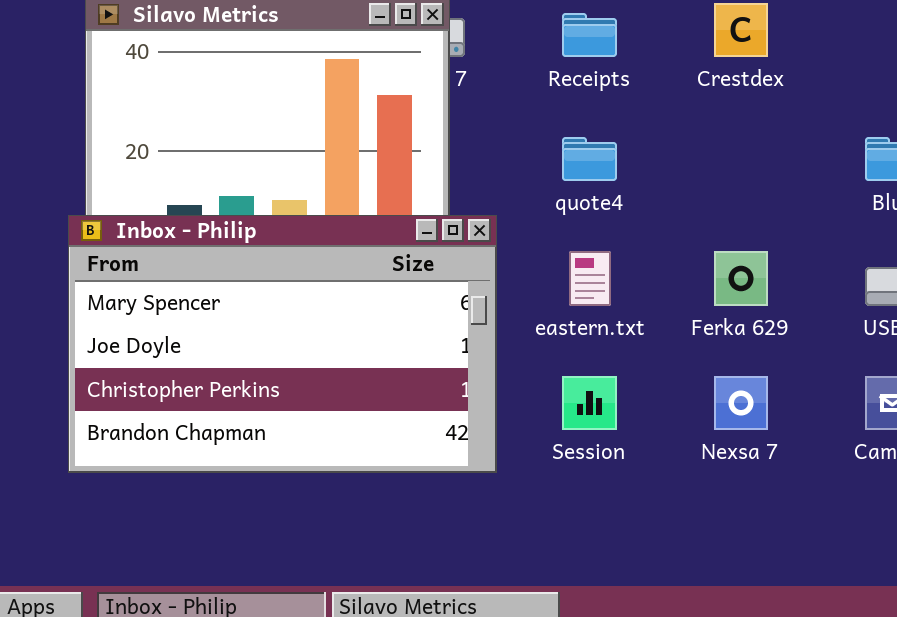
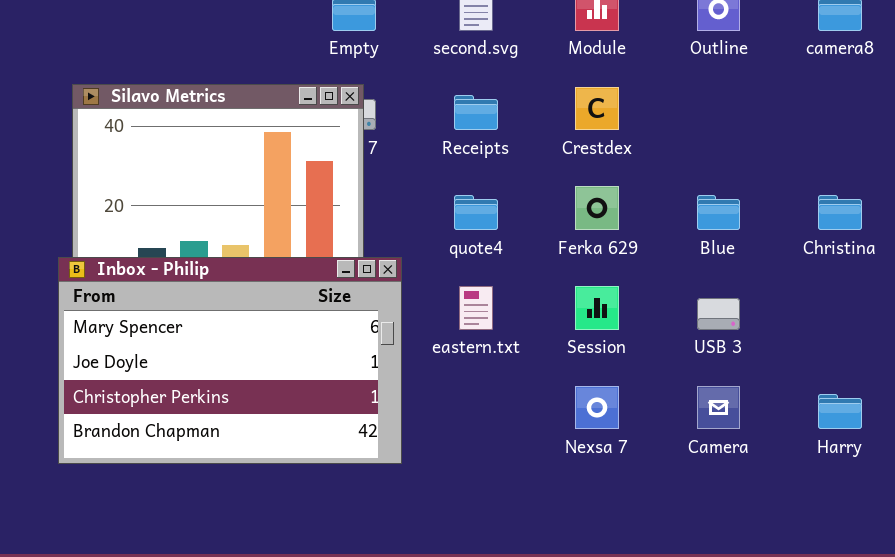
Ferka 629: [714,251,768,306] -> [575,186,619,230], moved
Session: [562,376,617,430] -> [575,286,619,330], moved

